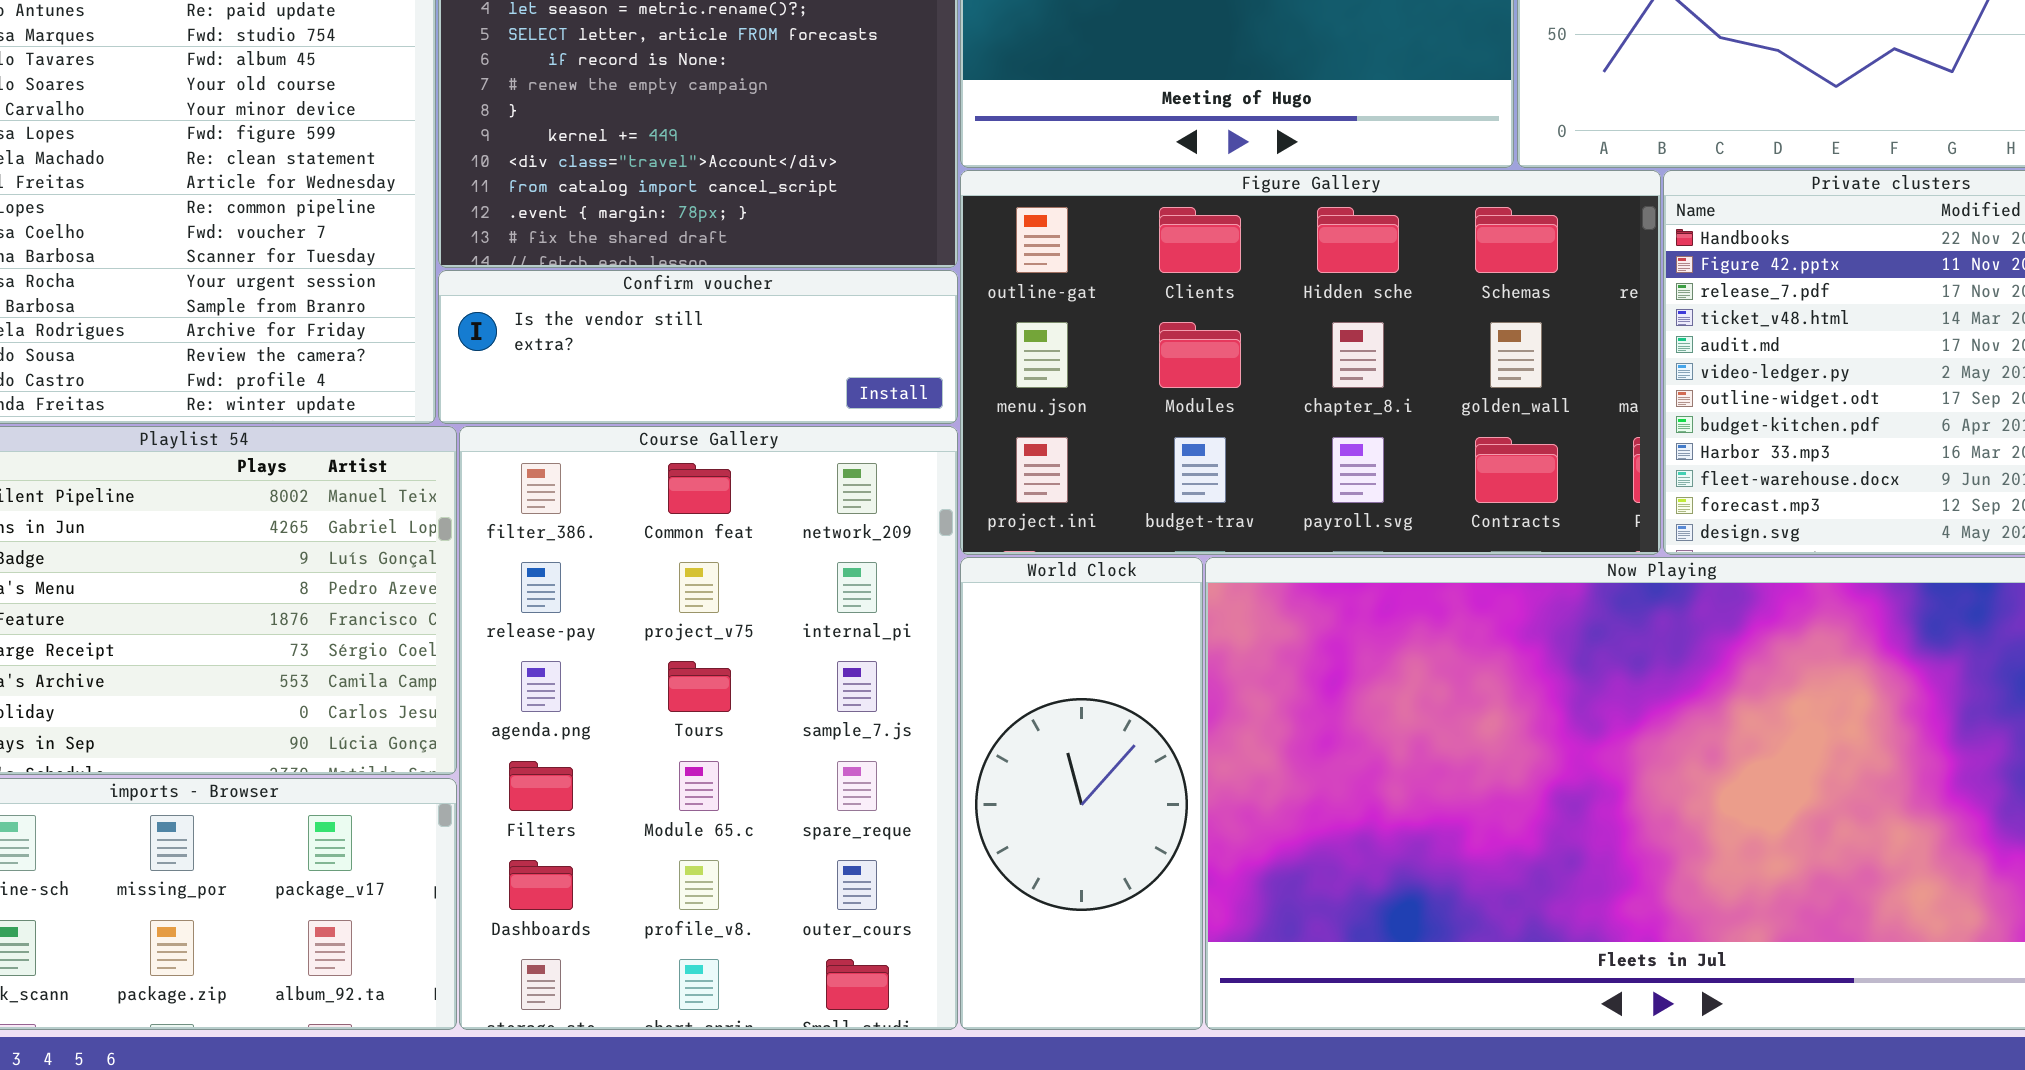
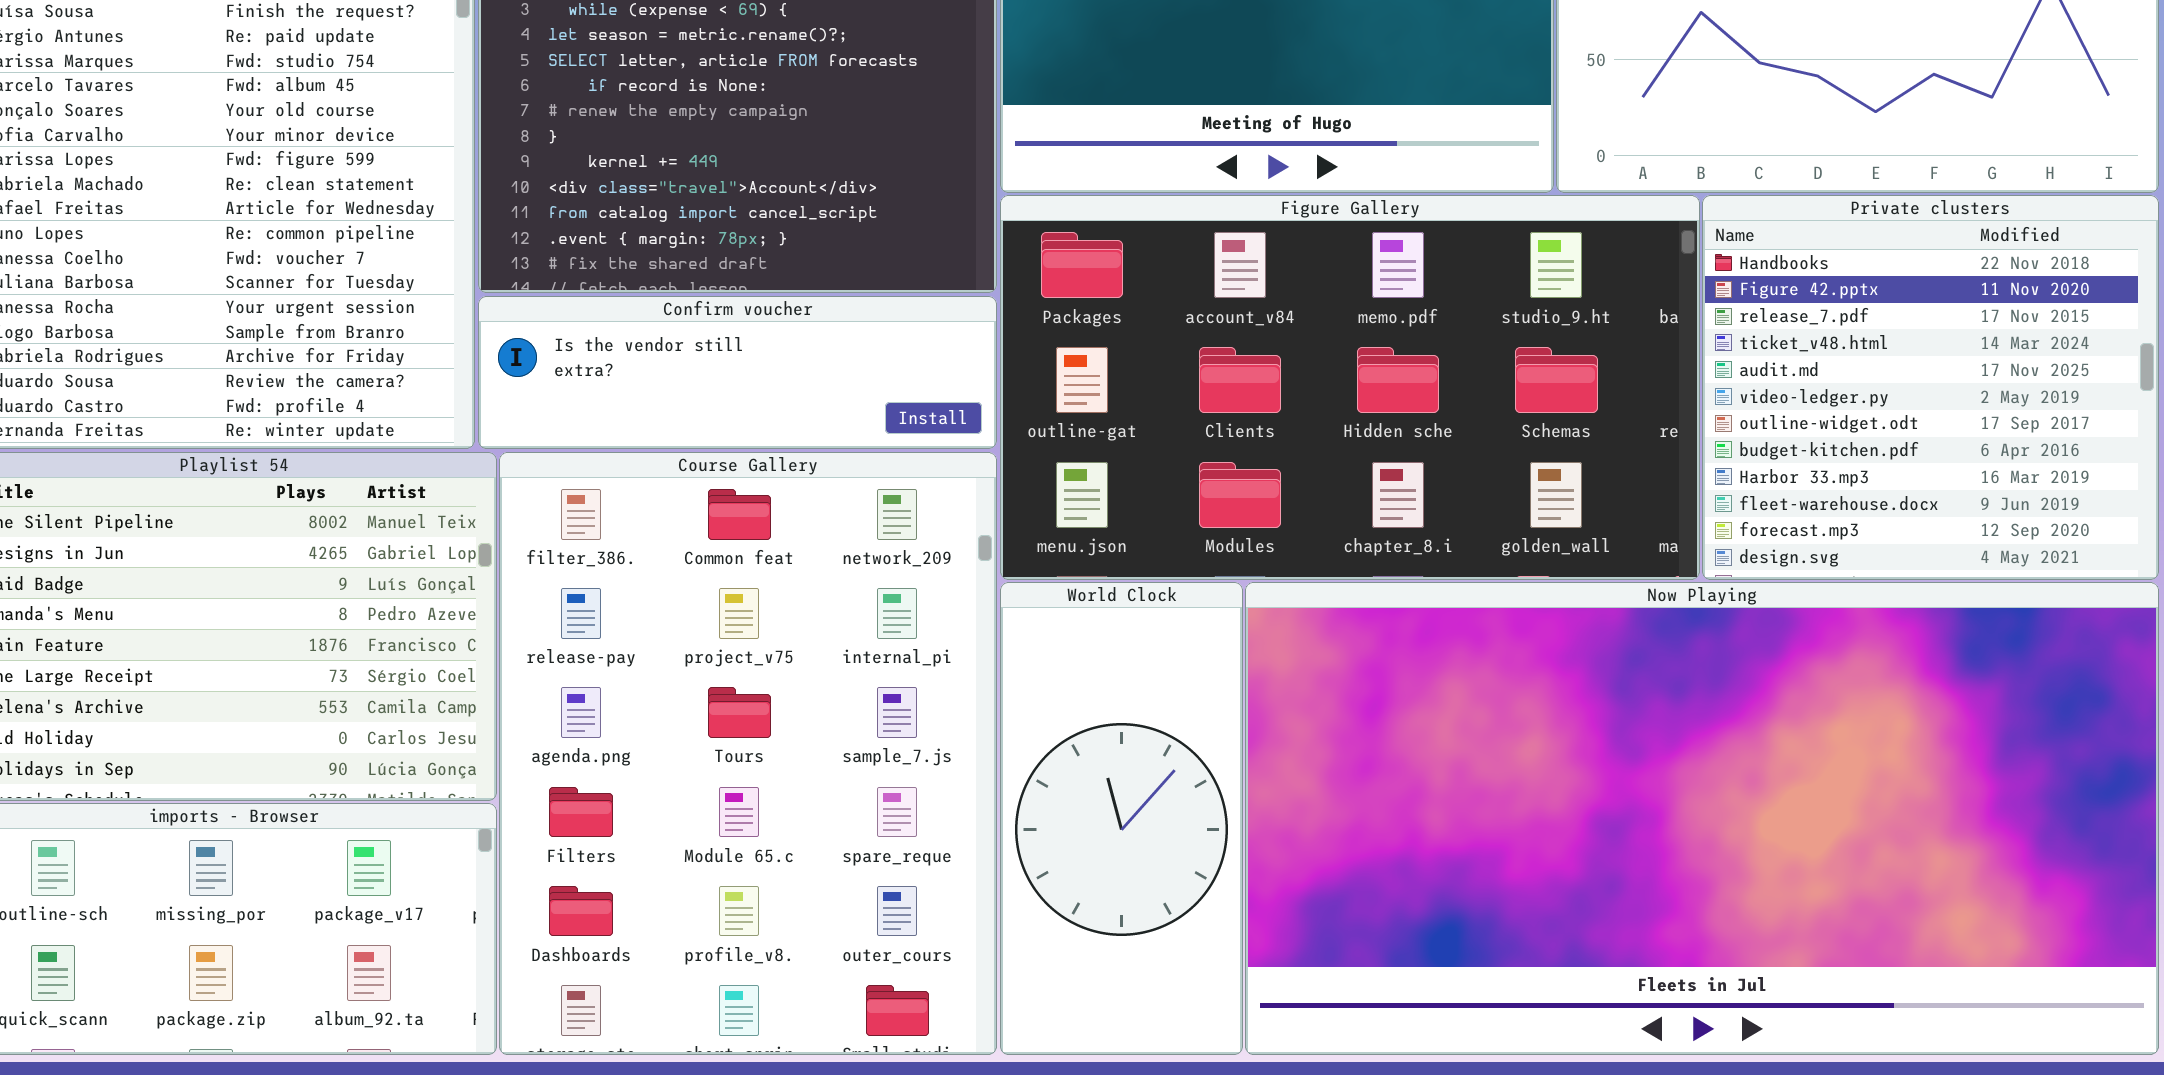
Figure Gallery: [960,170,1661,555] -> [1000,195,1700,580], scrolled up 1 row

